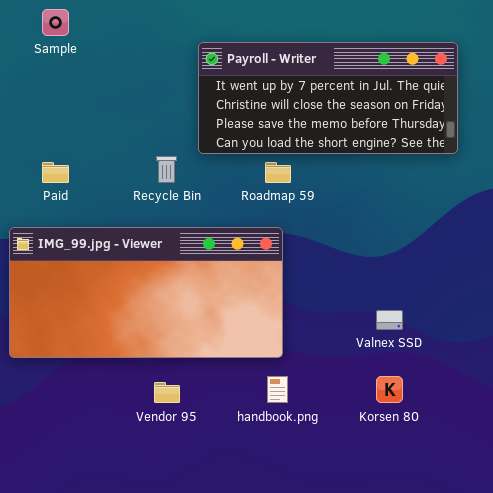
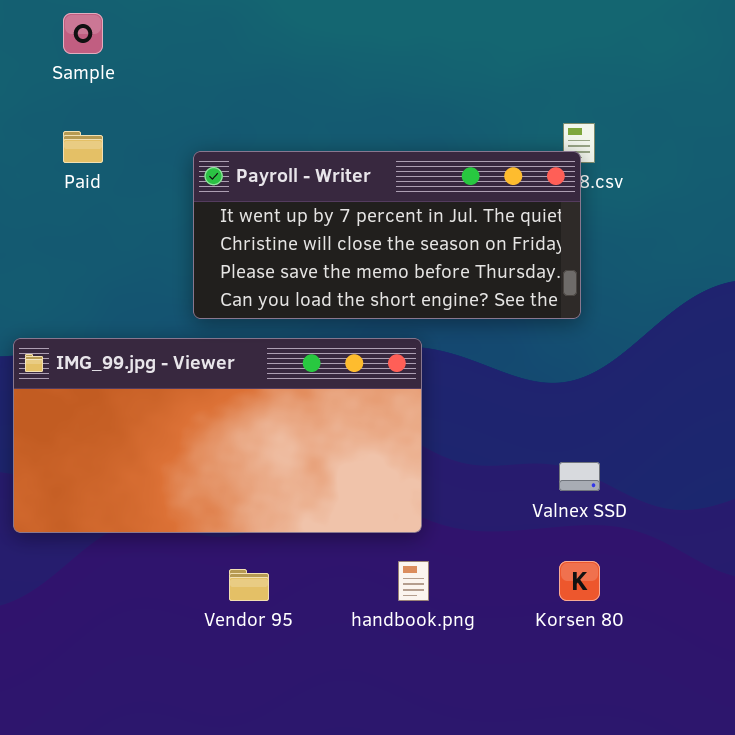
Payroll - Writer: [198,42,458,154] -> [193,151,581,319], moved
Paid: [42,162,69,183] -> [63,131,103,163], moved

